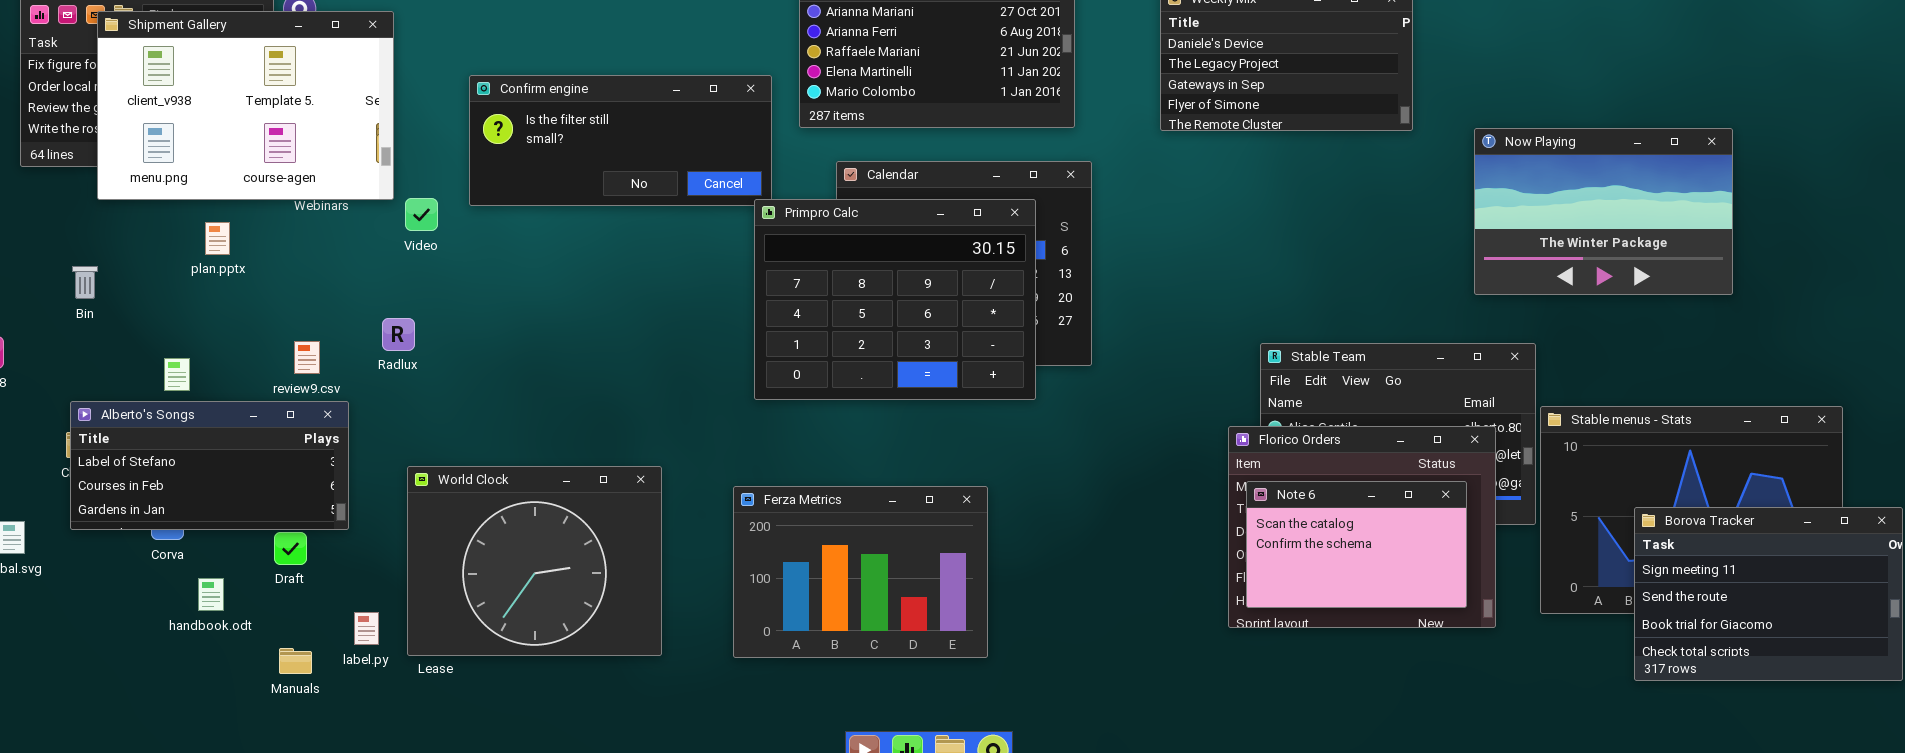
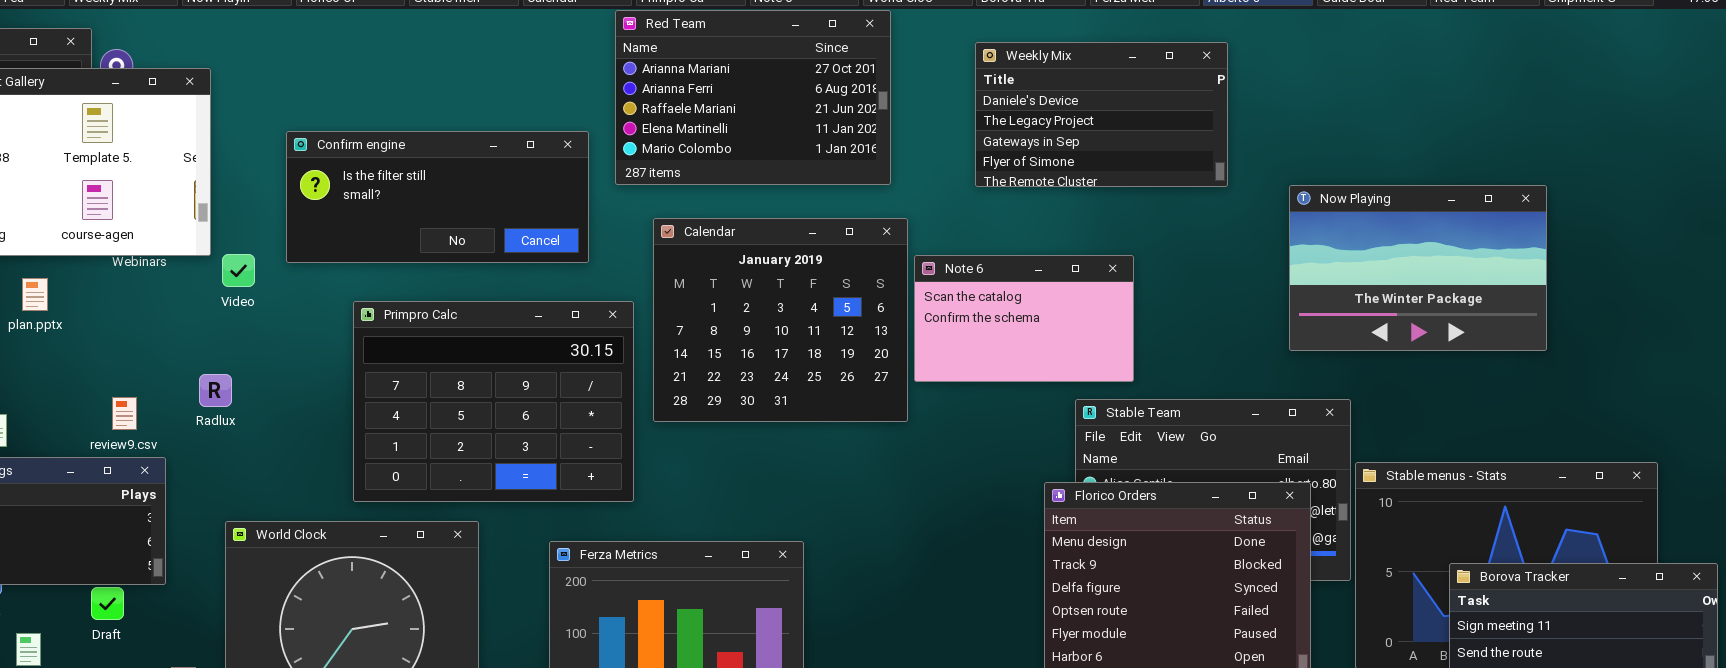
Primpro Calc: [754,199,1036,400] -> [353,301,634,502], moved
Note 6: [1246,481,1467,608] -> [914,255,1134,382], moved

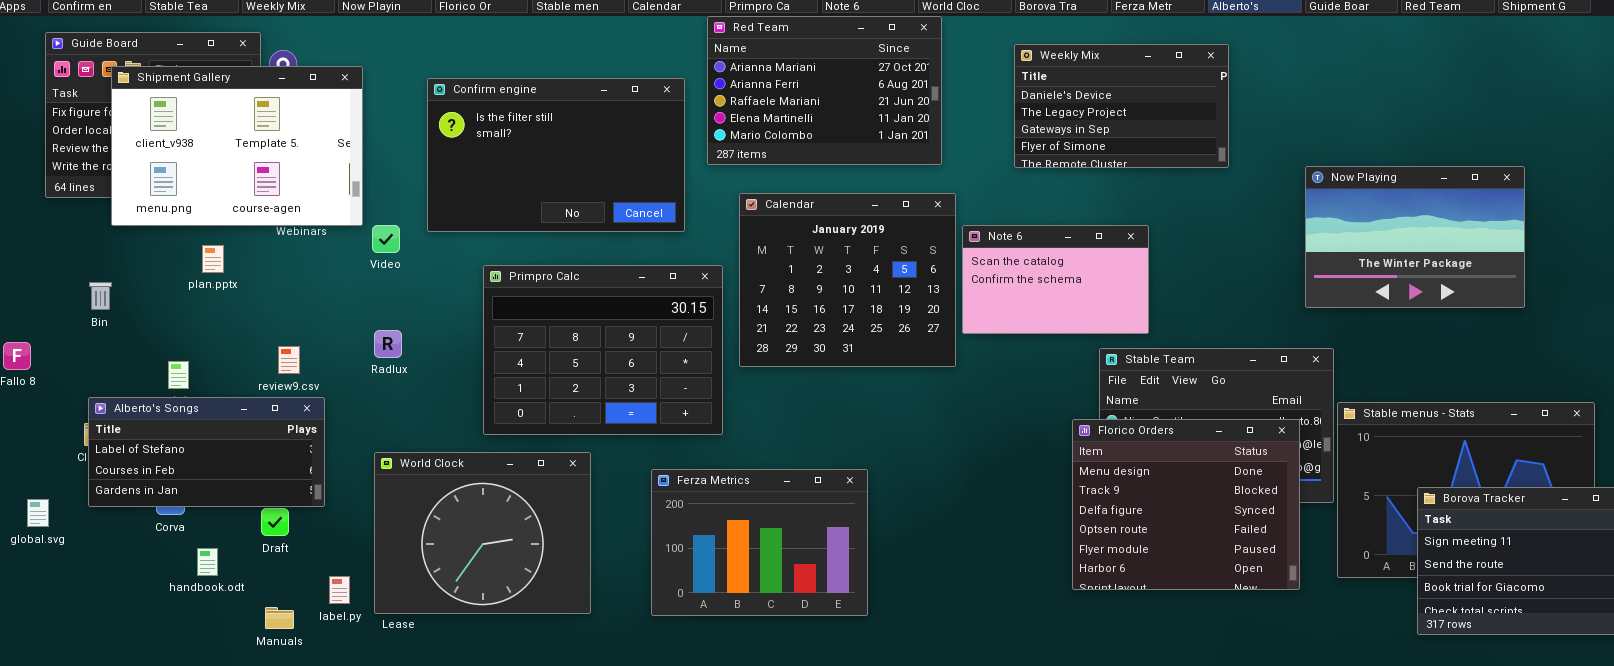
Confirm engine: [286,131,589,263] -> [427,78,685,232], resized
Now Playing: [1289,185,1547,351] -> [1305,166,1525,308], moved
Radlux: [199,374,232,407] -> [374,330,402,358], moved

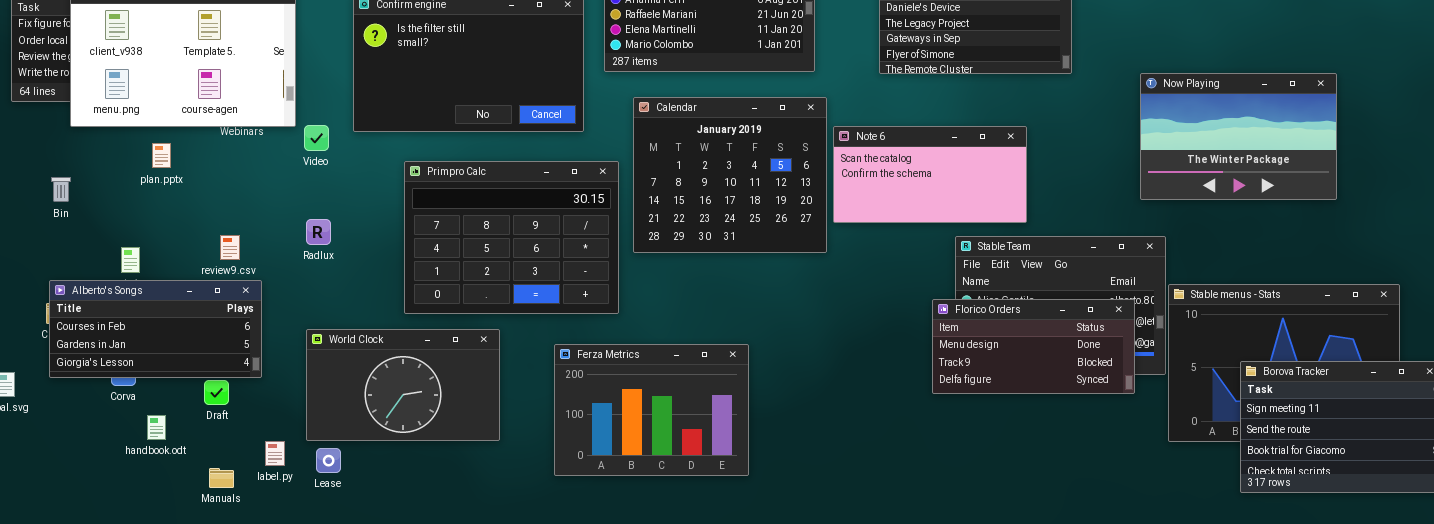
Note 6: [962,225,1149,334] -> [833,126,1027,223], resized
Alberto's Songs: [88,397,325,507] -> [49,280,262,378], scrolled down 1 row
Florico Orders: [1072,419,1300,590] -> [932,299,1135,394], resized
World Clock: [374,452,591,614] -> [306,329,500,441], resized

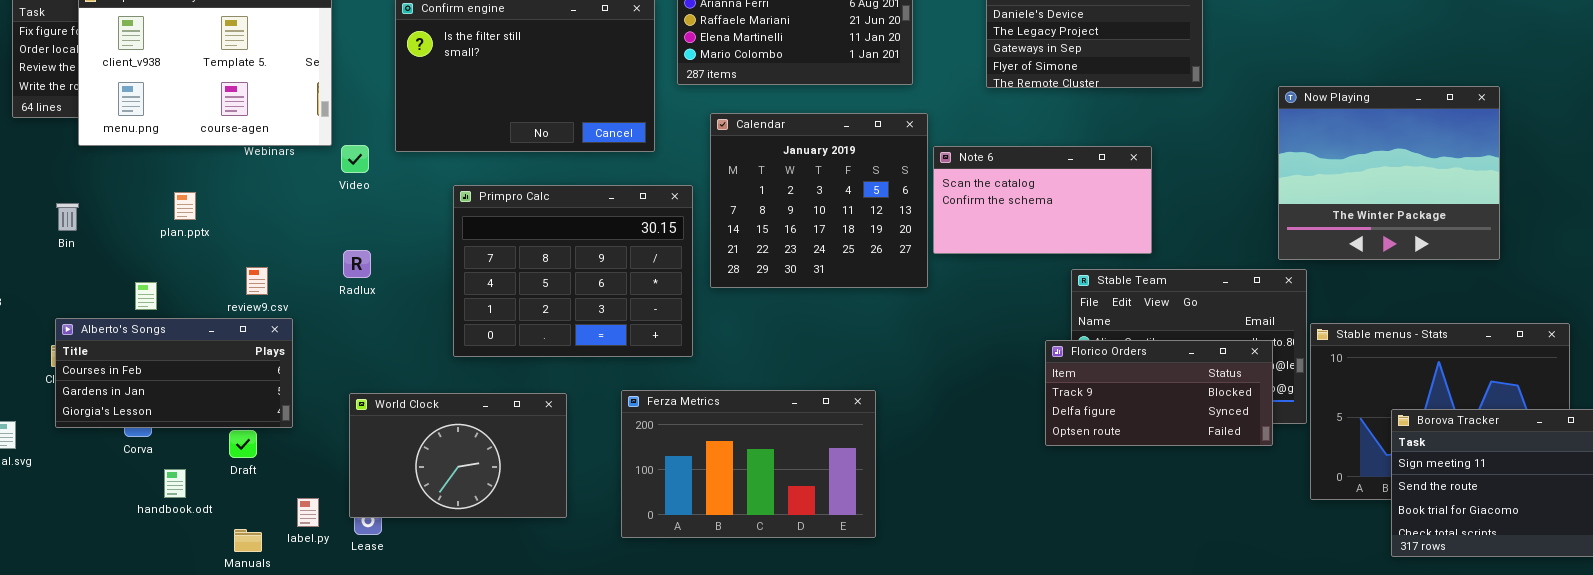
Now Playing: [1140,73,1337,200] -> [1278,86,1500,260], resized
plan.pptx: [152,143,171,168] -> [174,192,196,220], moved
Florico Orders: [932,299,1135,394] -> [1045,340,1273,446], scrolled down 1 row
World Clock: [306,329,500,441] -> [349,393,567,518], moved
Ferza Metrics: [554,344,749,476] -> [621,390,876,538], resized

